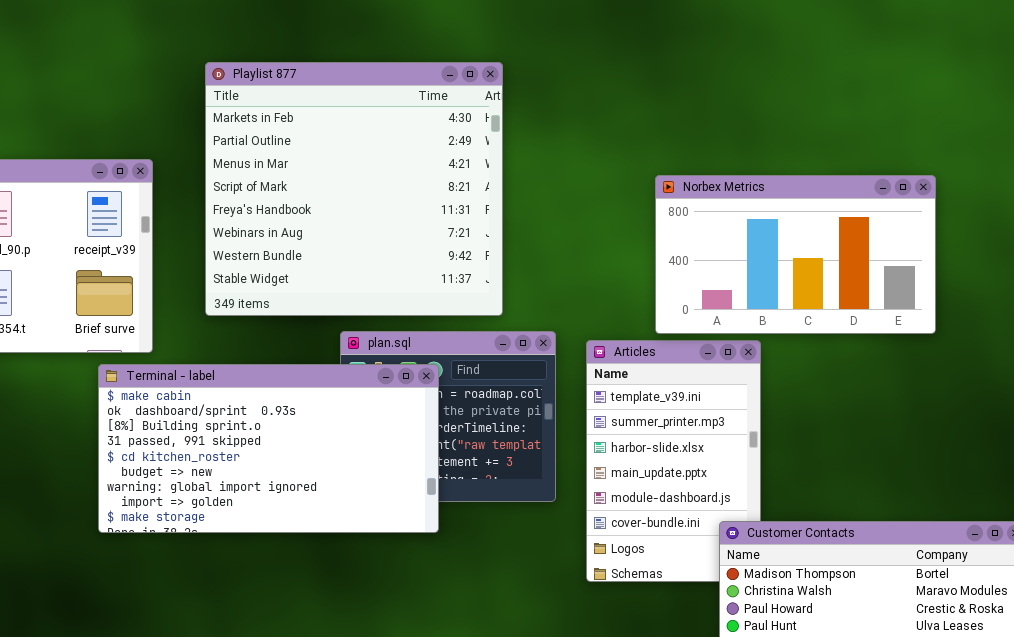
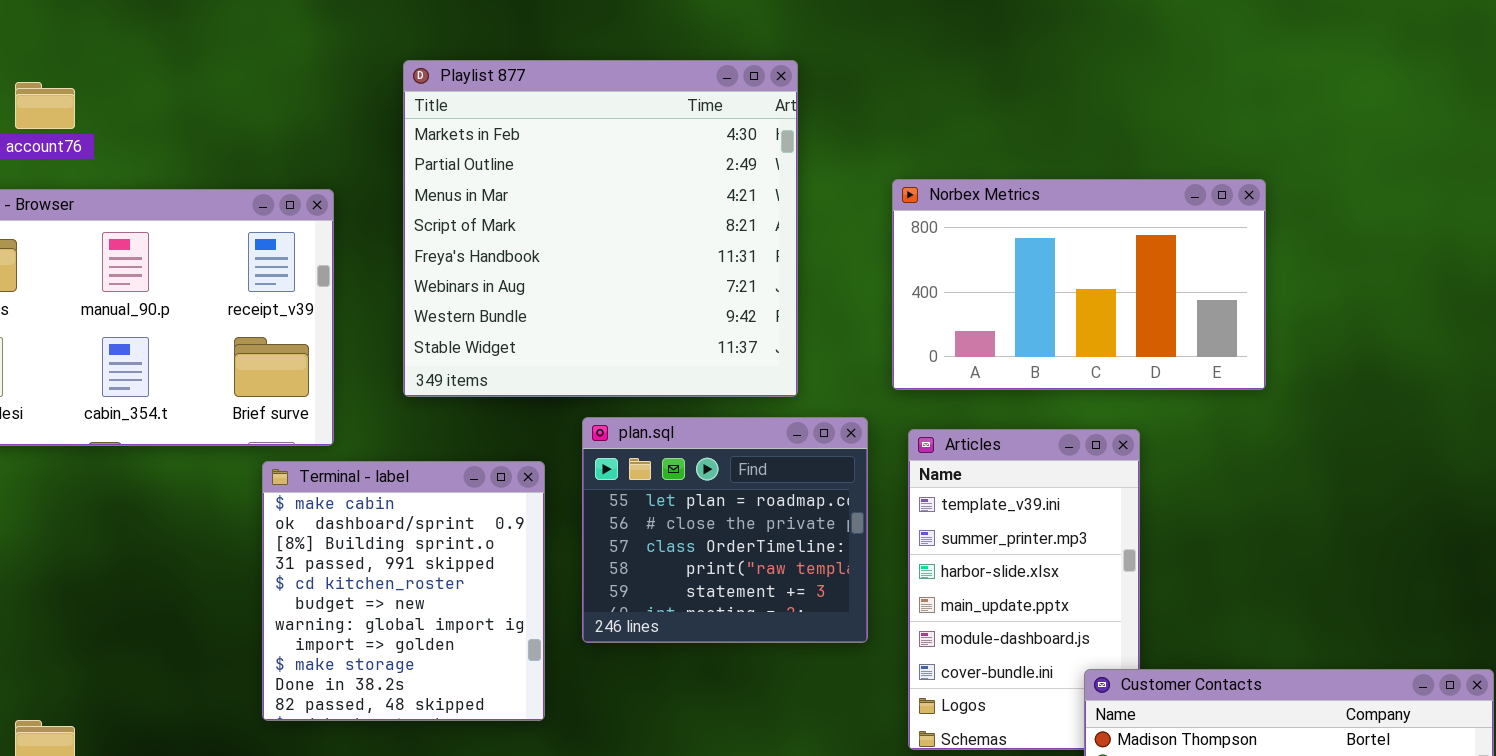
Norbex Metrics: [655,175,936,334] -> [892,179,1266,390], moved
Terminal - label: [98,364,439,533] -> [262,461,545,721], resized

